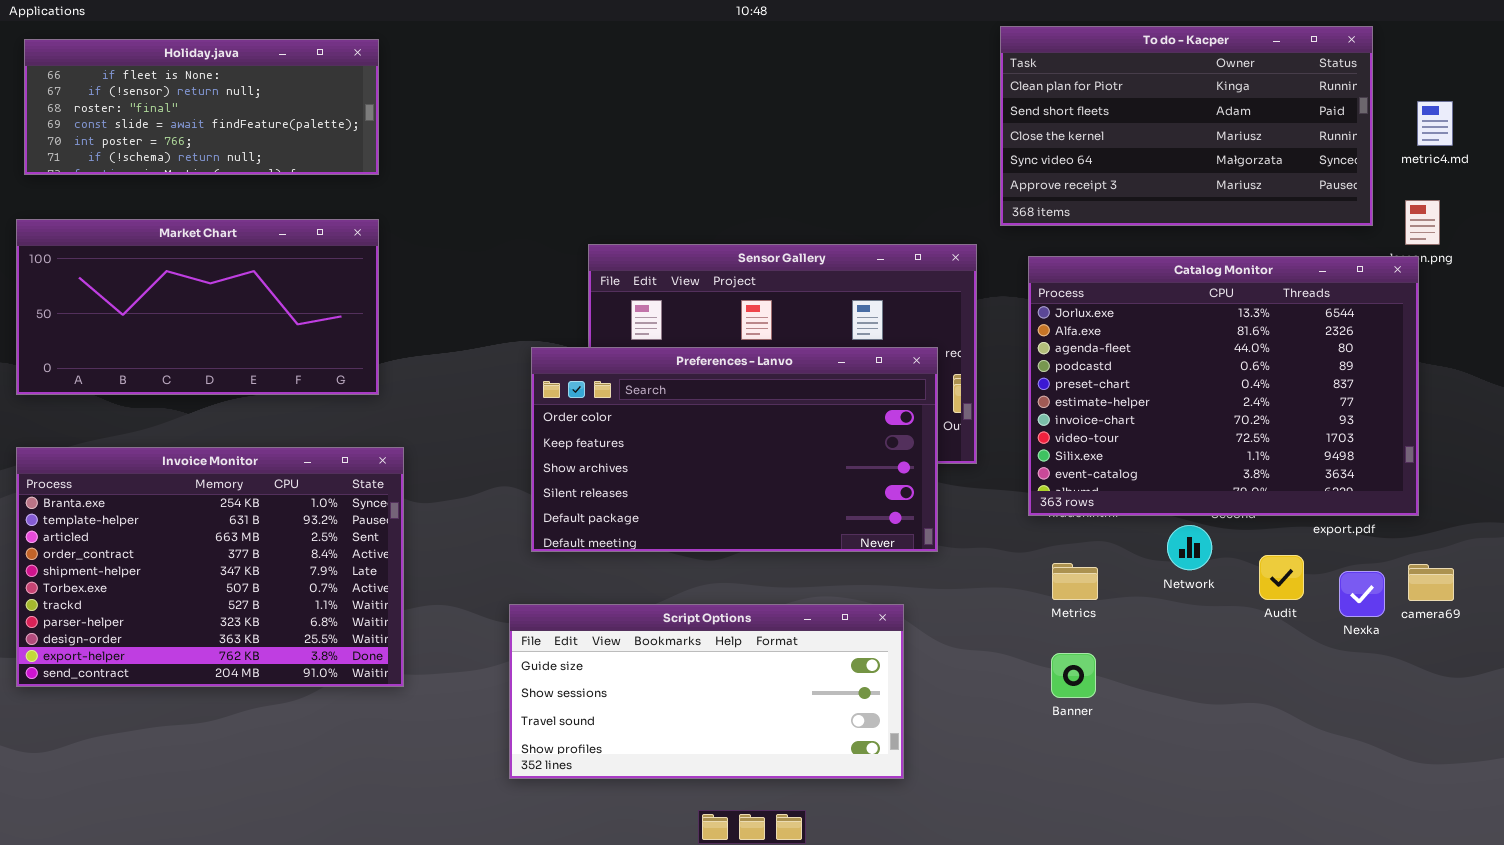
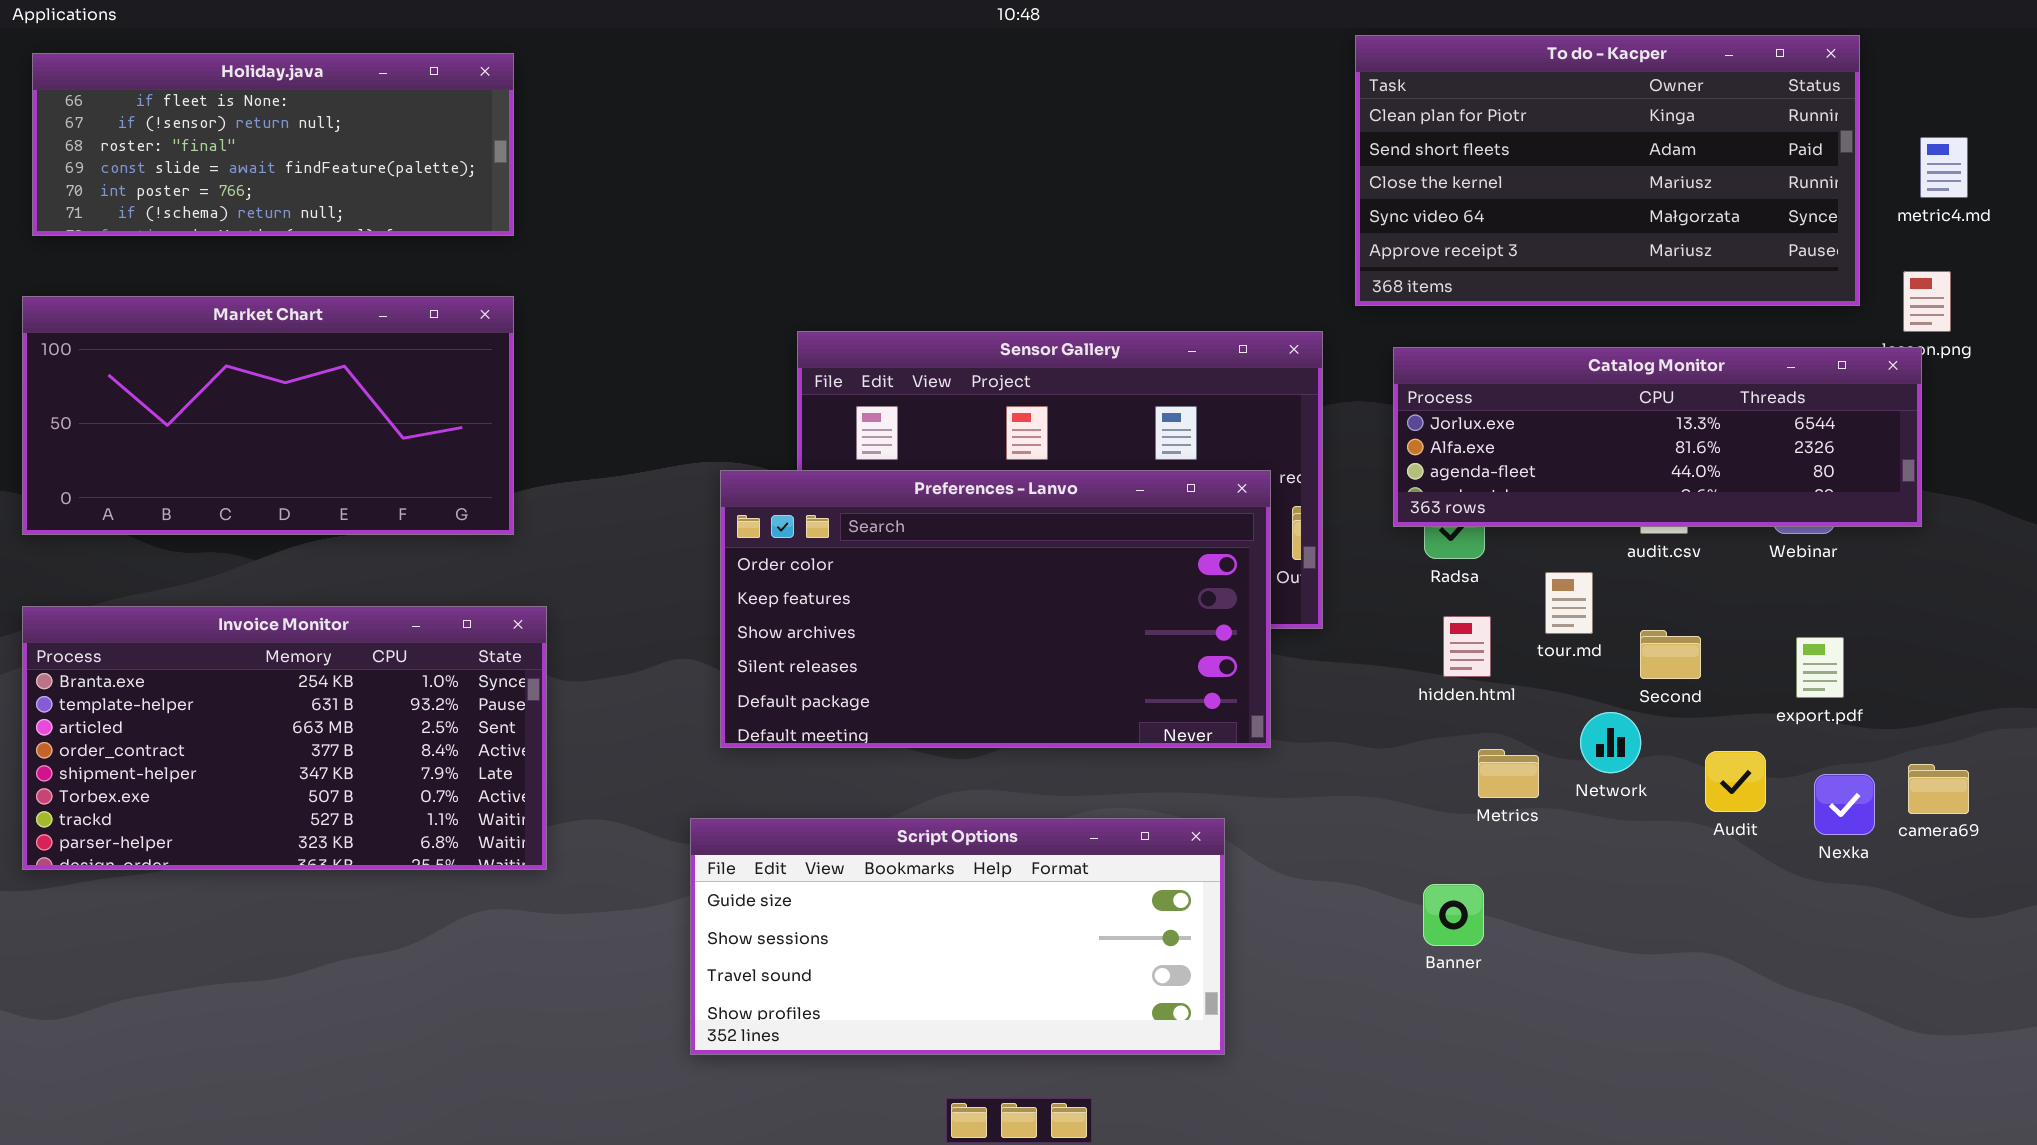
Catalog Monitor: [1028,256,1419,516] -> [1393,347,1922,527], resized
Invoice Monitor: [16,447,404,687] -> [22,606,547,870], resized
Metrics: [1052,563,1098,600] -> [1478,749,1539,798], moved

